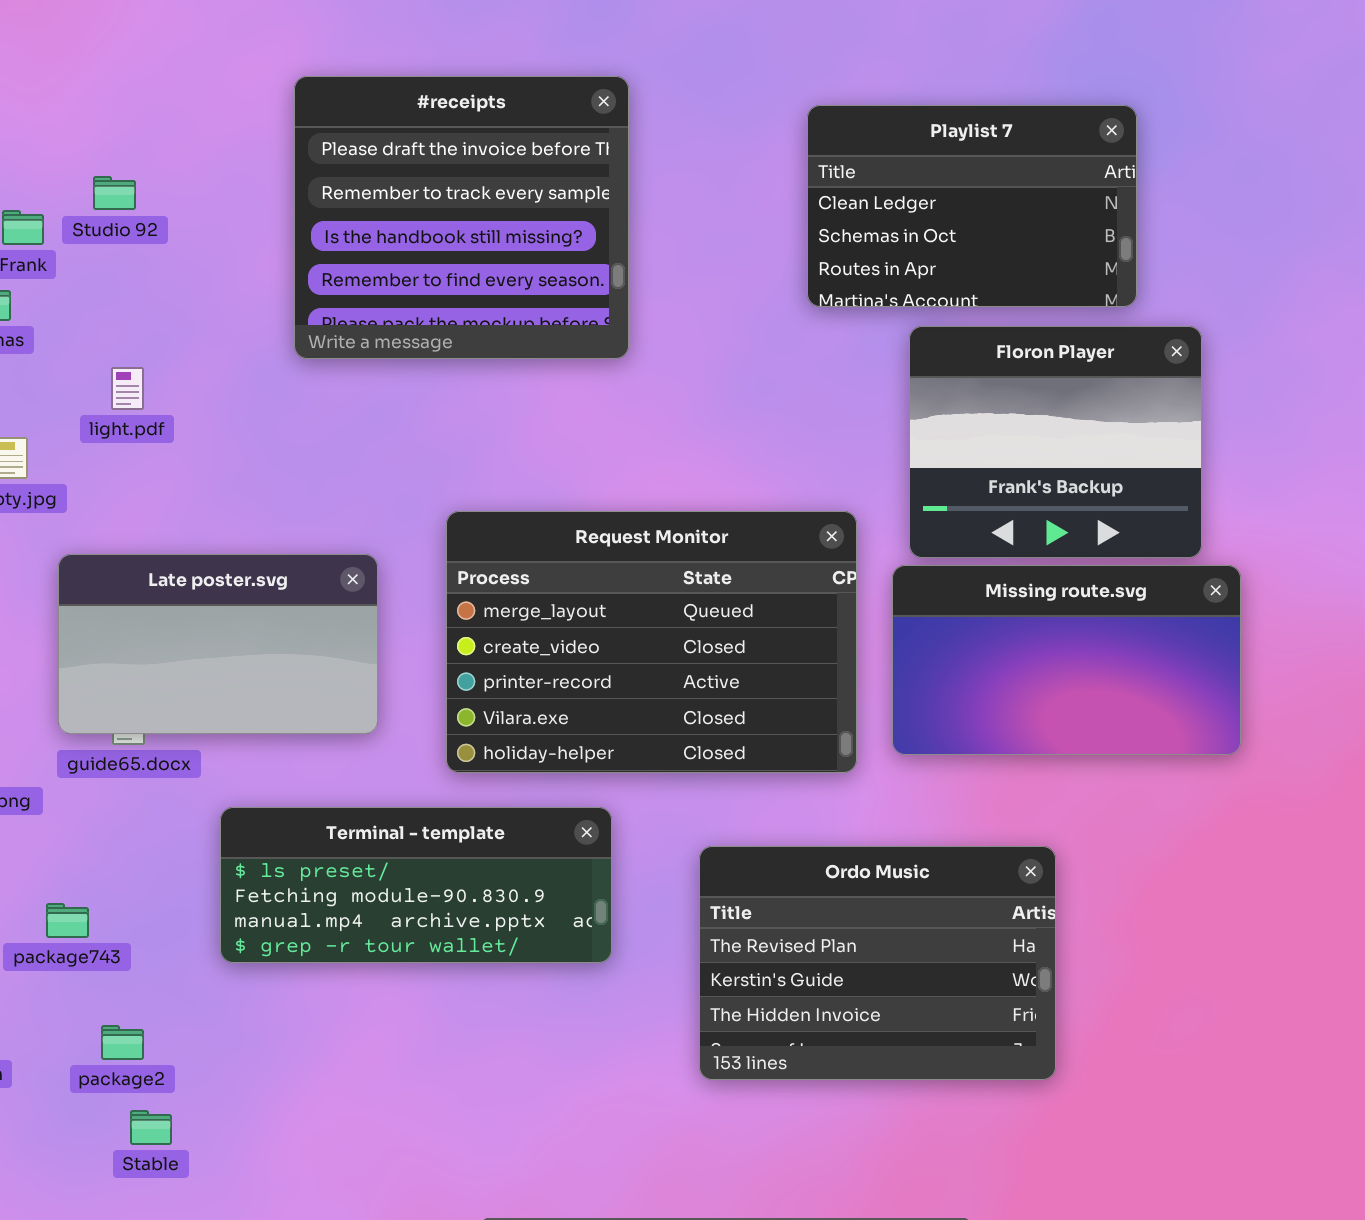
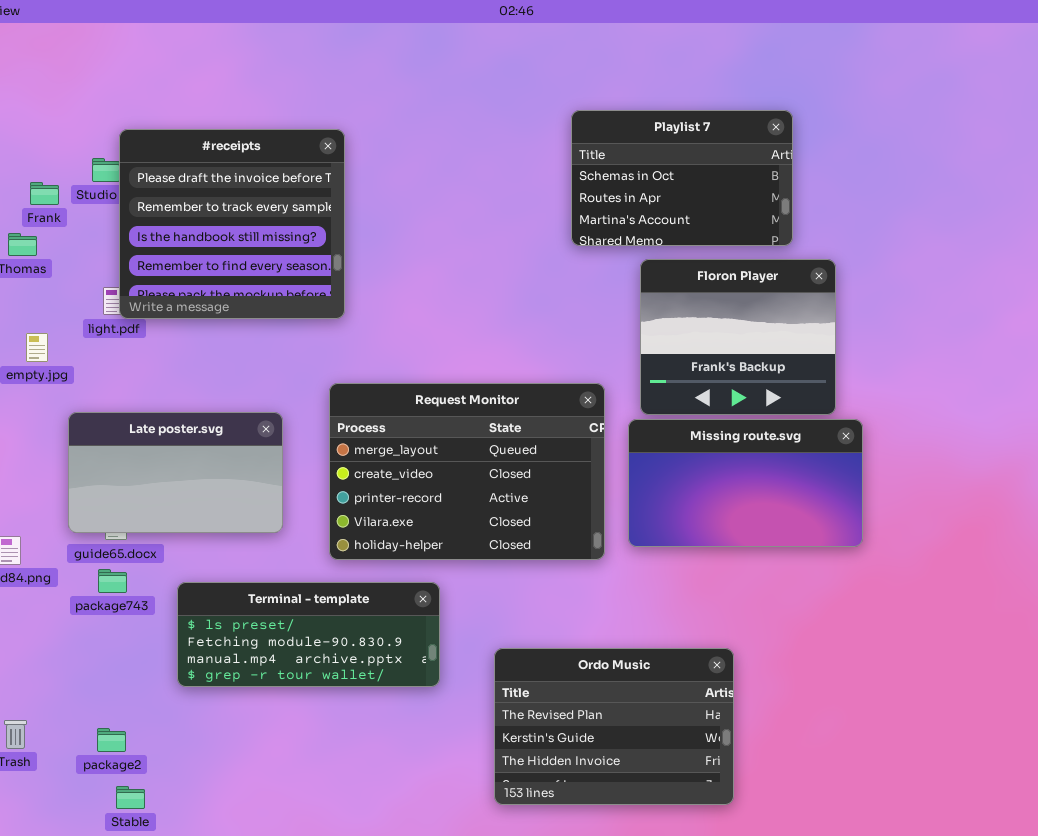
#receipts: [294,76,629,359] -> [119,129,345,319], moved
Playlist 7: [807,105,1137,307] -> [571,110,793,246], scrolled down 1 row
Ordo Music: [699,846,1056,1080] -> [494,648,734,805], moved
package743: [46,903,89,938] -> [98,569,127,593], moved

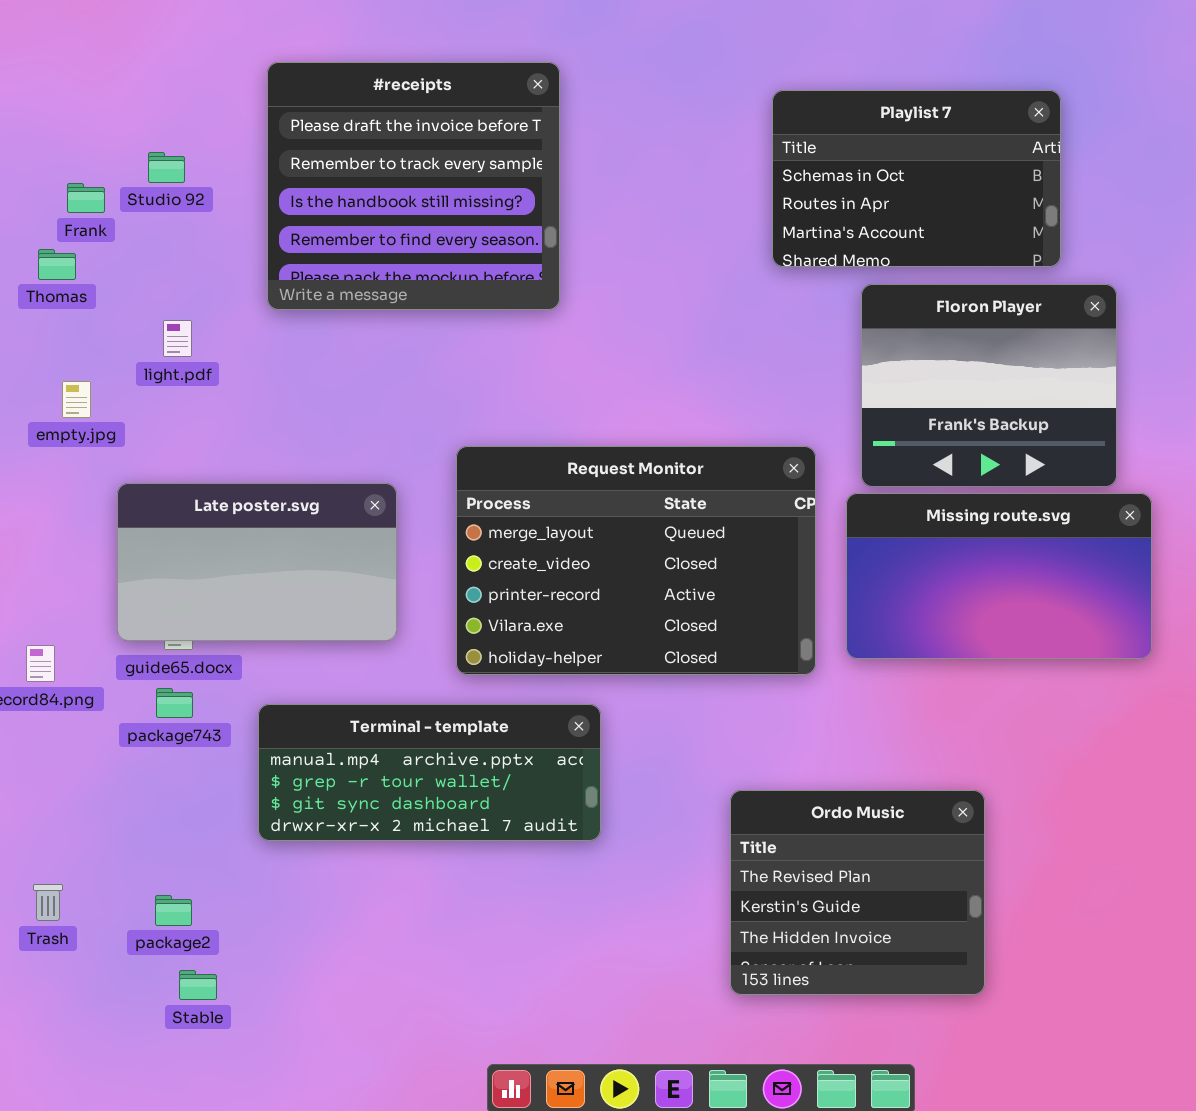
#receipts: [119,129,345,319] -> [267,62,560,310], moved
Terminal - template: [177,582,440,687] -> [258,704,601,841], scrolled down 2 rows
Ordo Music: [494,648,734,805] -> [730,790,985,995], resized

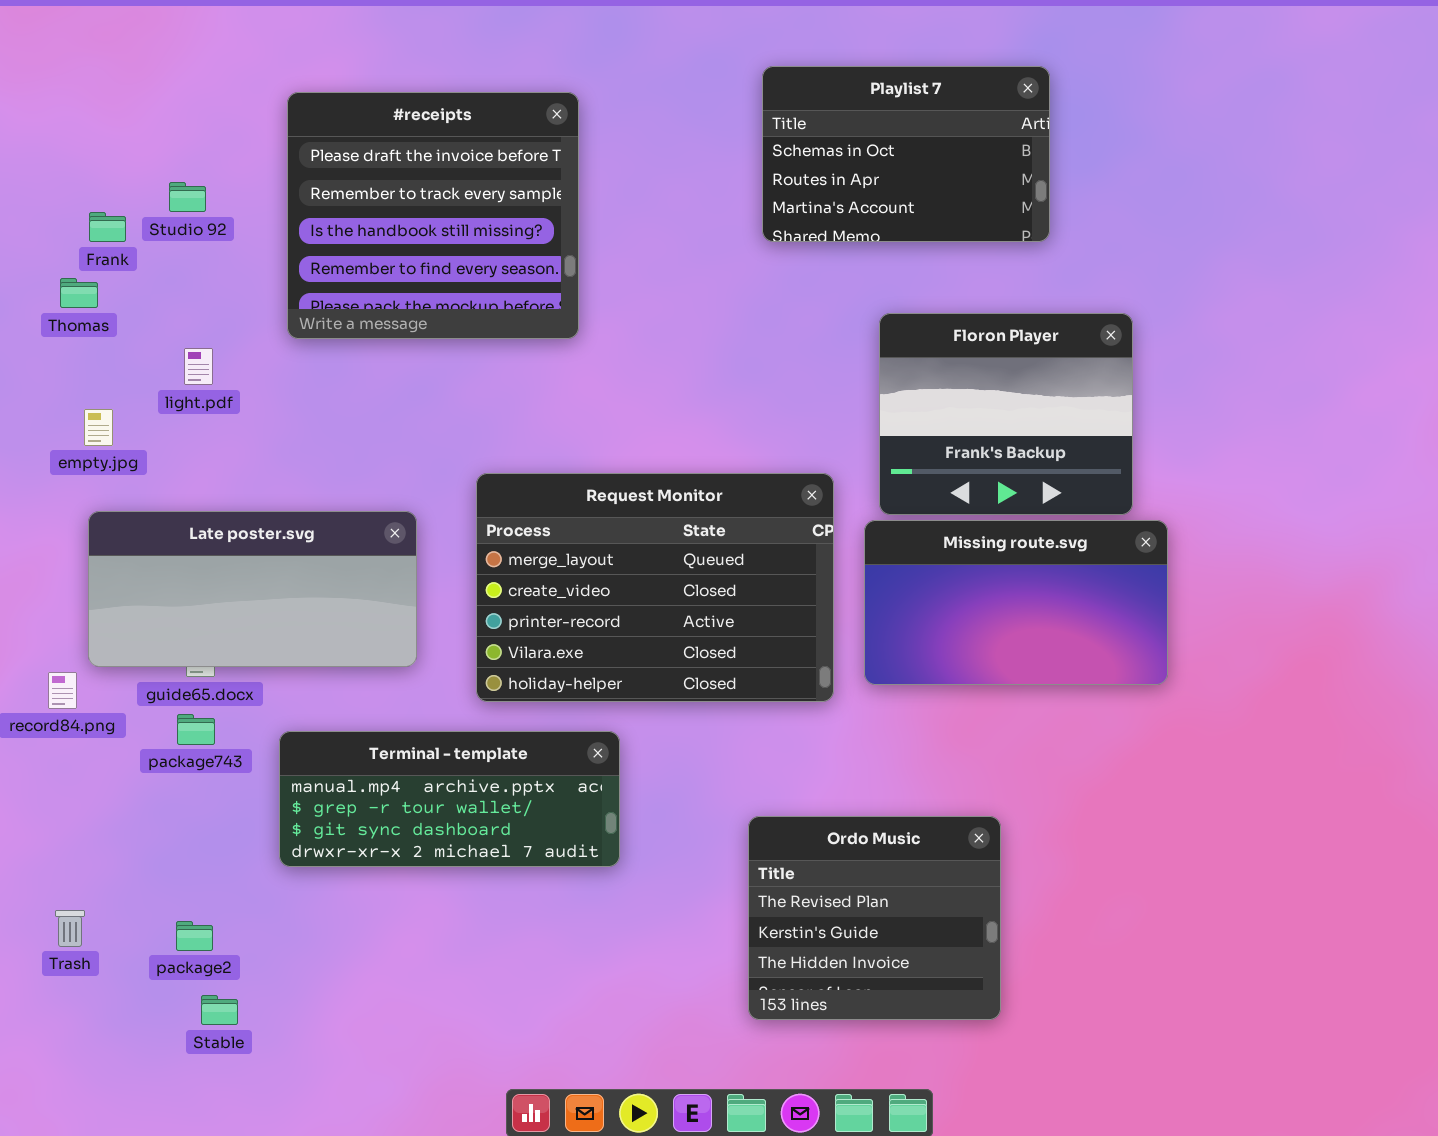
Playlist 7: [772,90,1061,267] -> [762,66,1050,242], moved
Late poster.svg: [117,483,397,641] -> [88,511,417,667], resized

